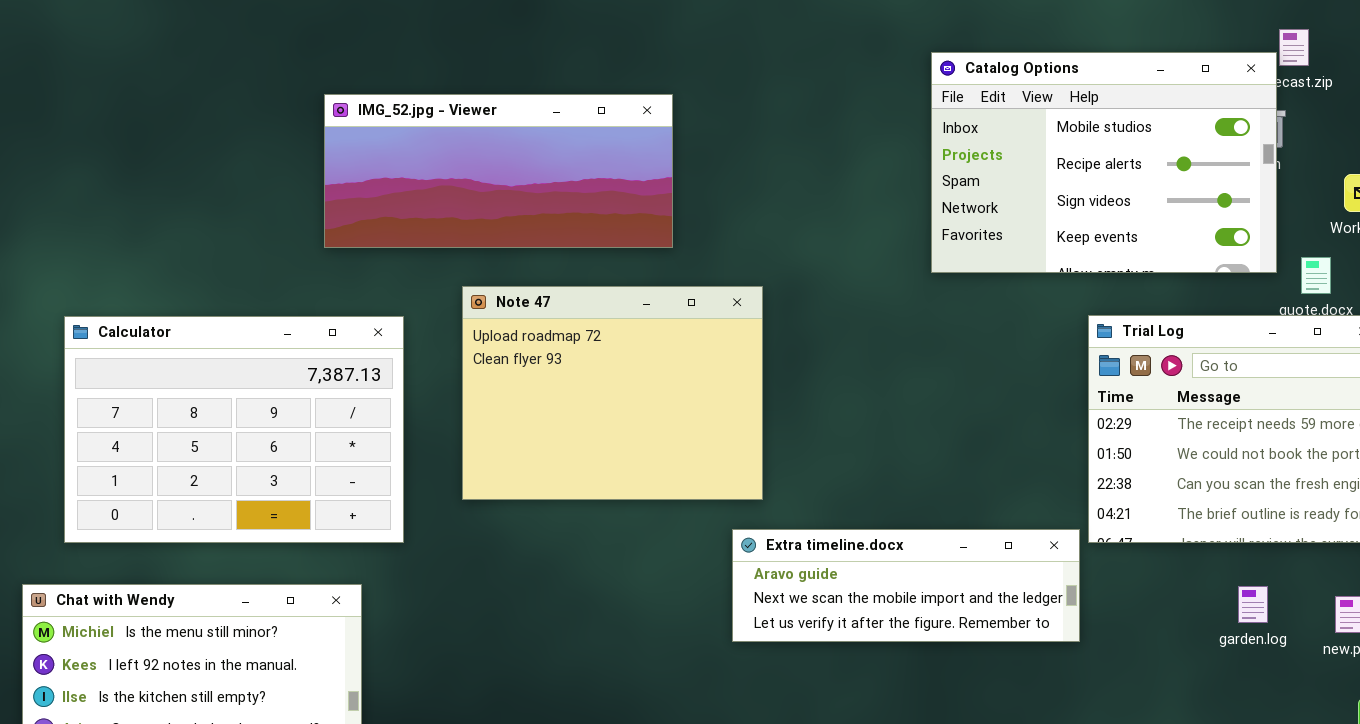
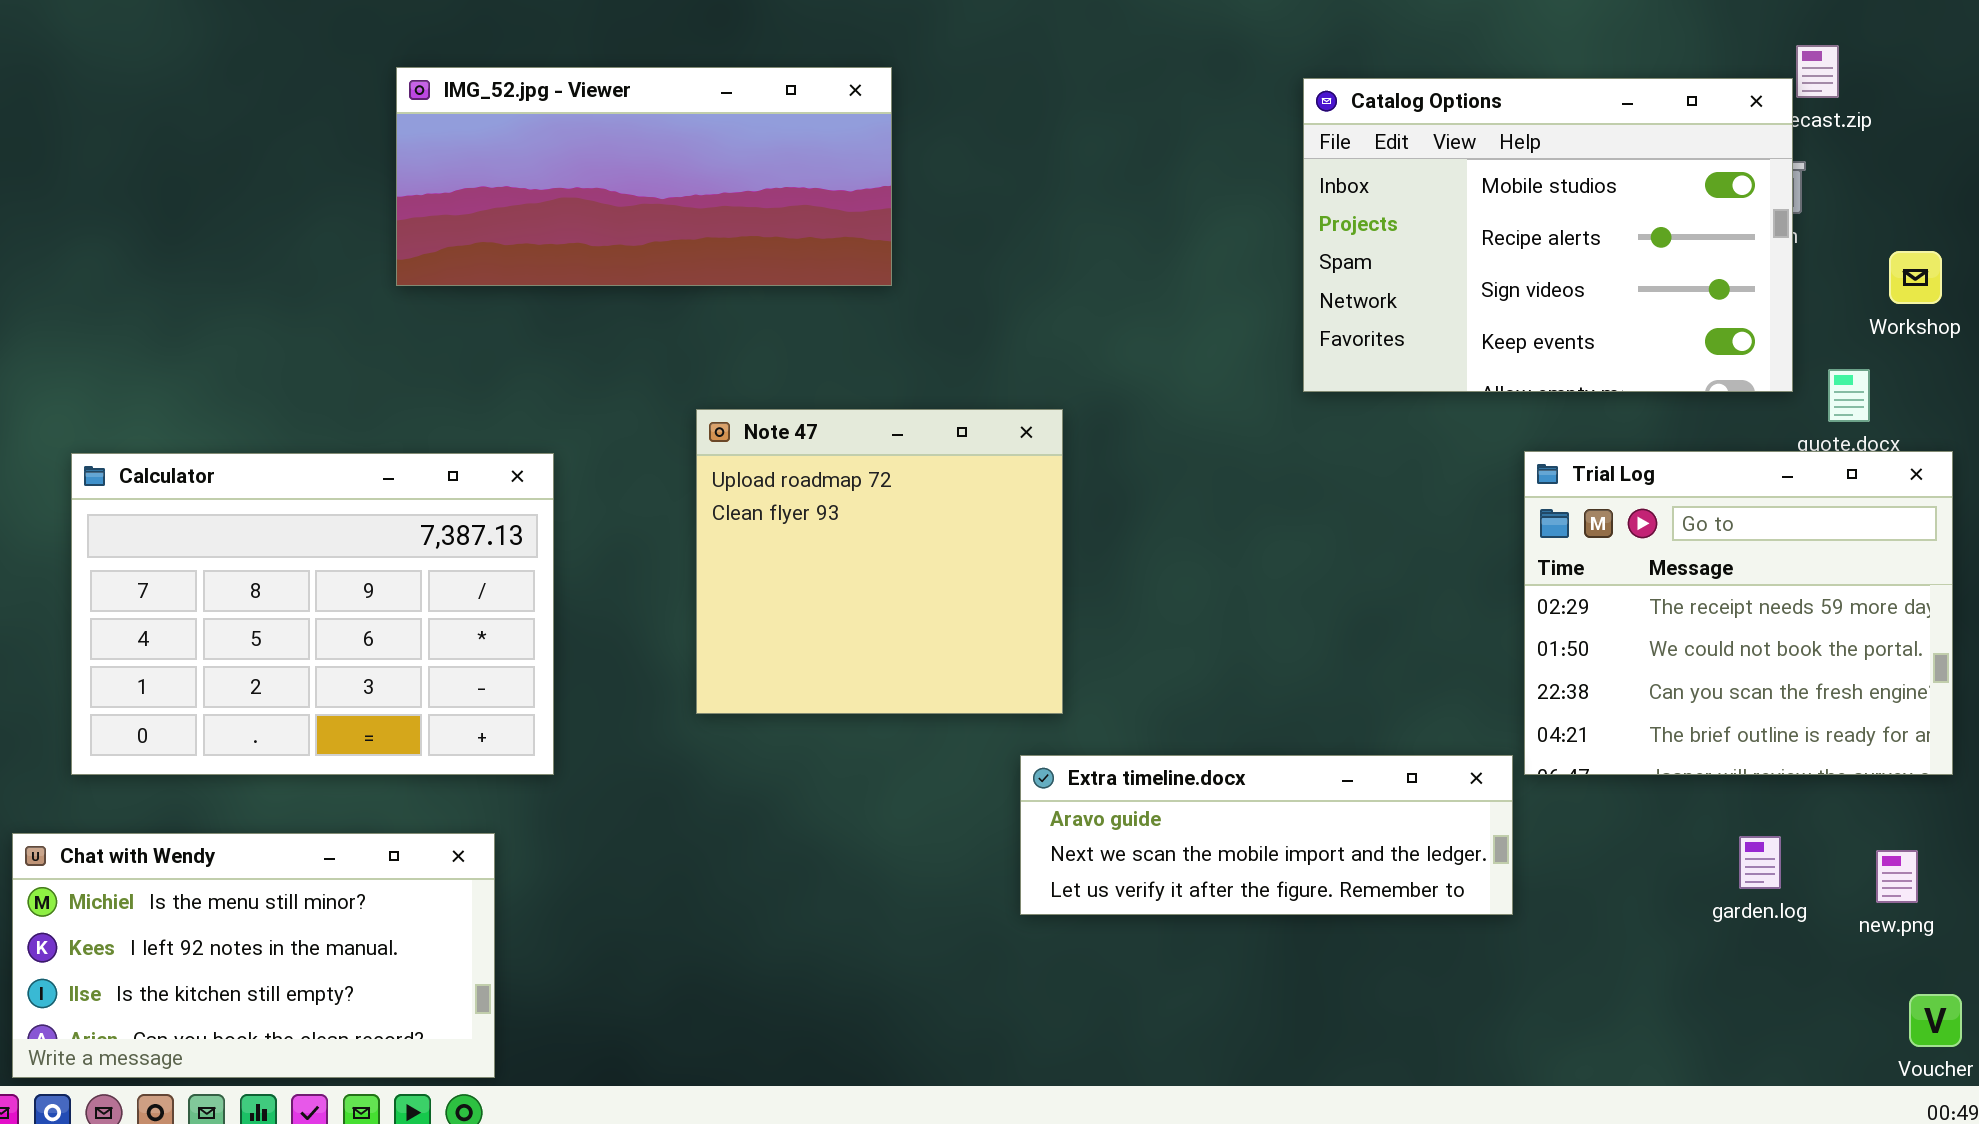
IMG_52.jpg - Viewer: [324,94,673,248] -> [396,67,892,286], moved
Note 47: [462,286,763,500] -> [696,409,1063,714], resized

